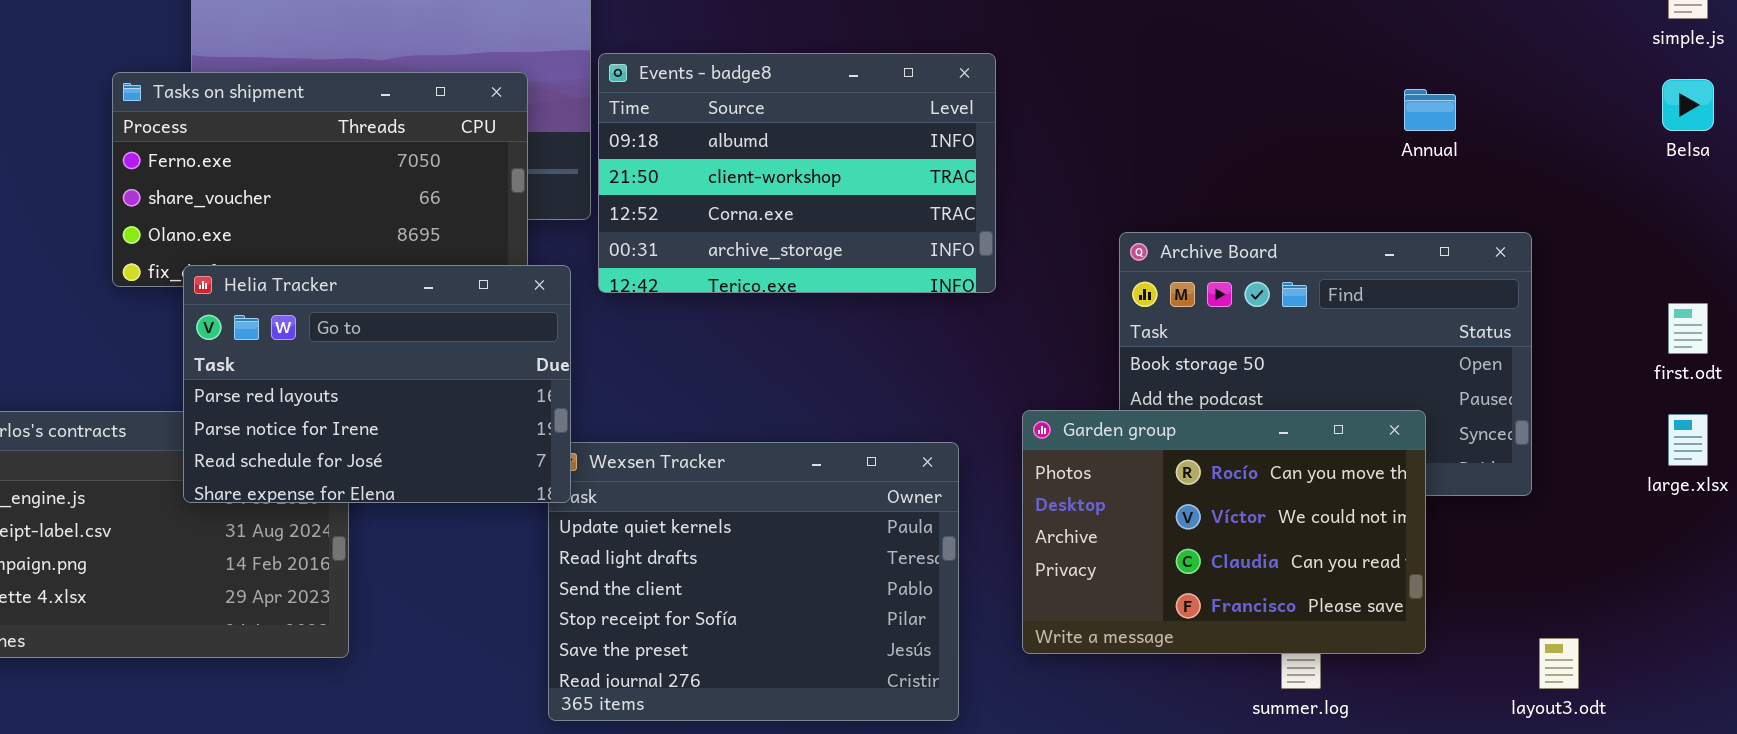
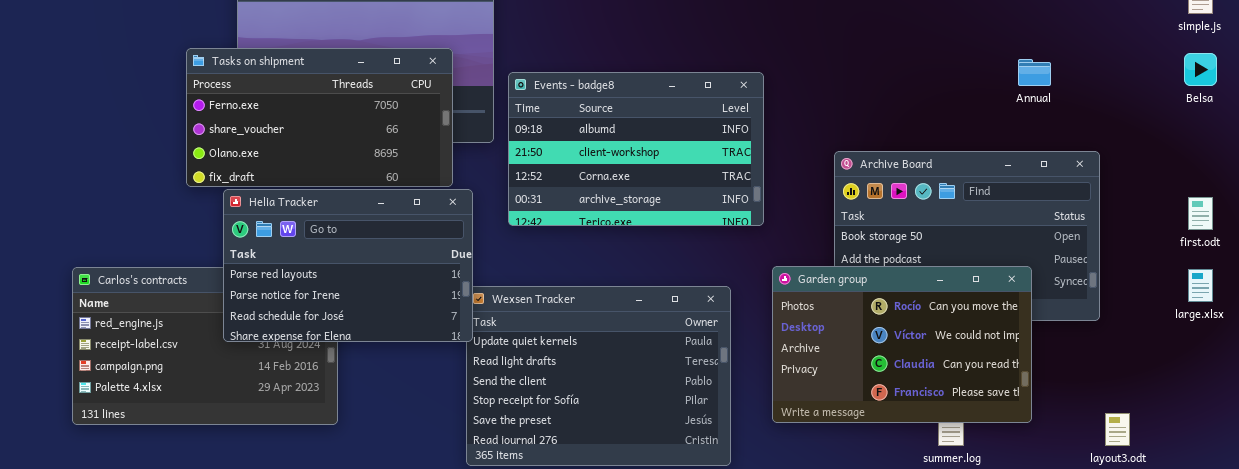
Events - badge8: [598,53,996,293] -> [508,72,764,226], moved
Helia Tracker: [183,265,571,503] -> [223,189,473,342], moved

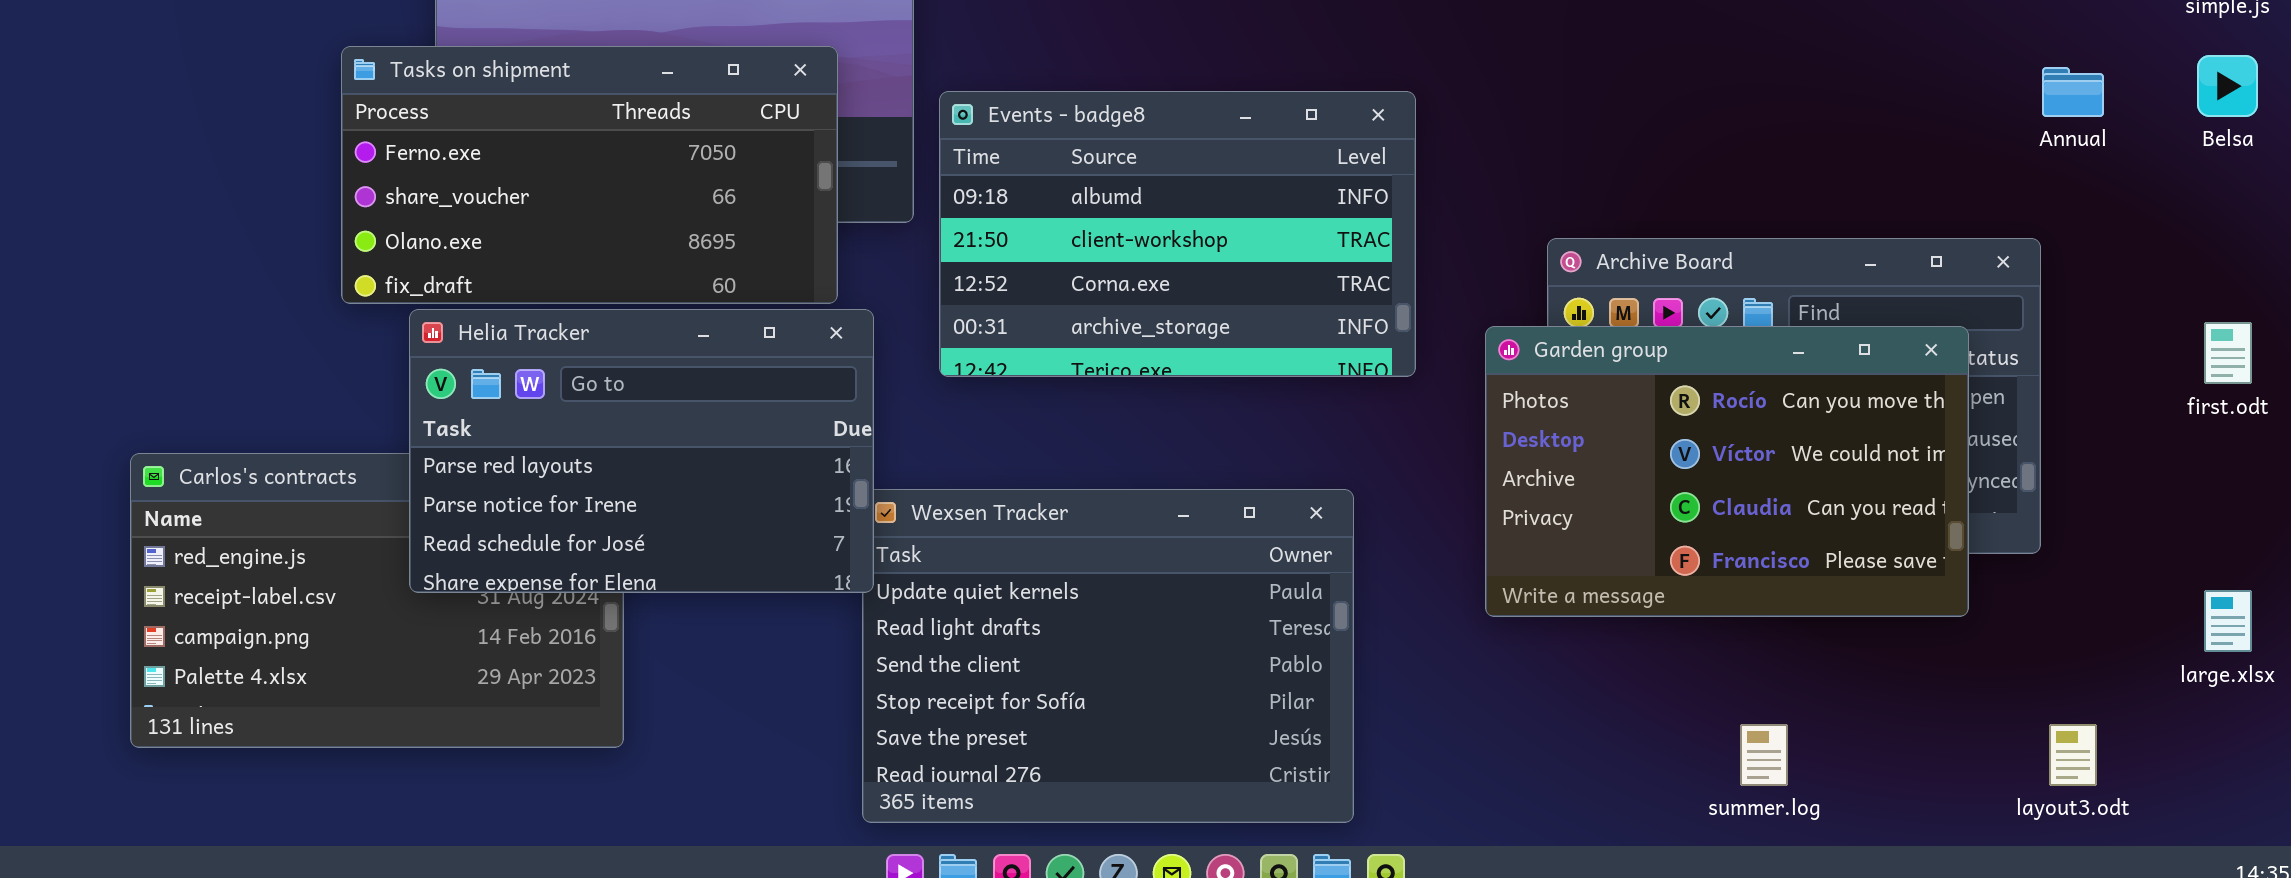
Annual: [1018,59,1051,86] -> [2042,67,2104,117], moved
Garden group: [772,266,1032,423] -> [1485,326,1969,617], moved
large.xlsx: [1188,269,1213,302] -> [2204,590,2252,652], moved

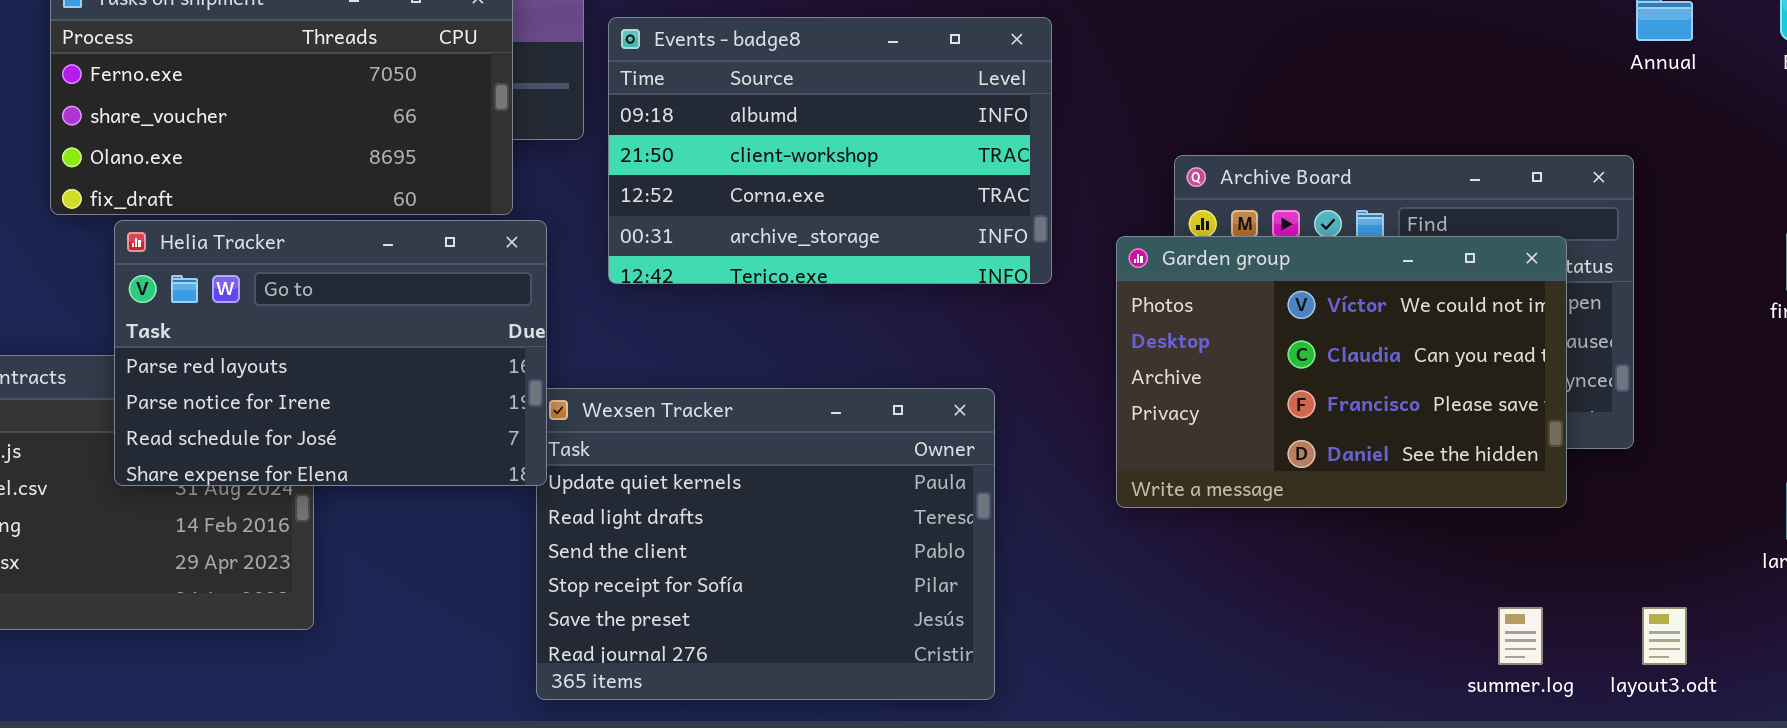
Garden group: [1485,326,1969,617] -> [1116,236,1567,508], scrolled down 1 row
summer.log: [1740,724,1788,786] -> [1498,607,1543,665], moved

